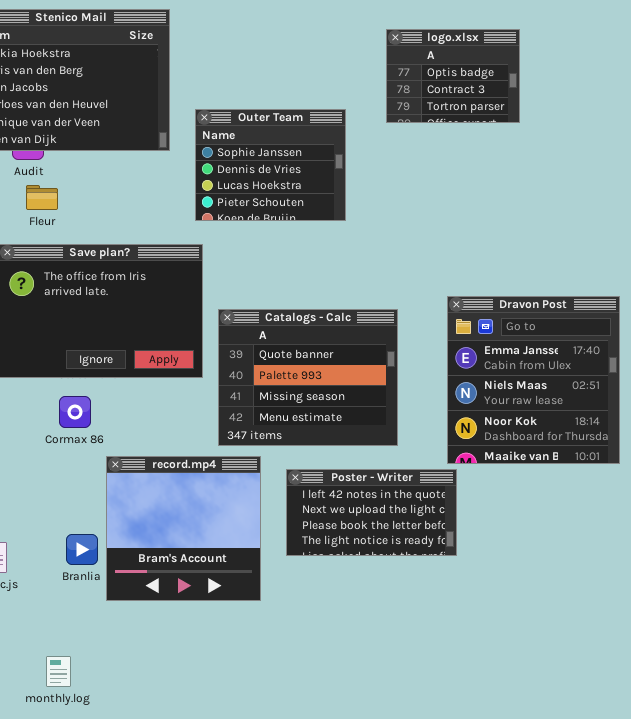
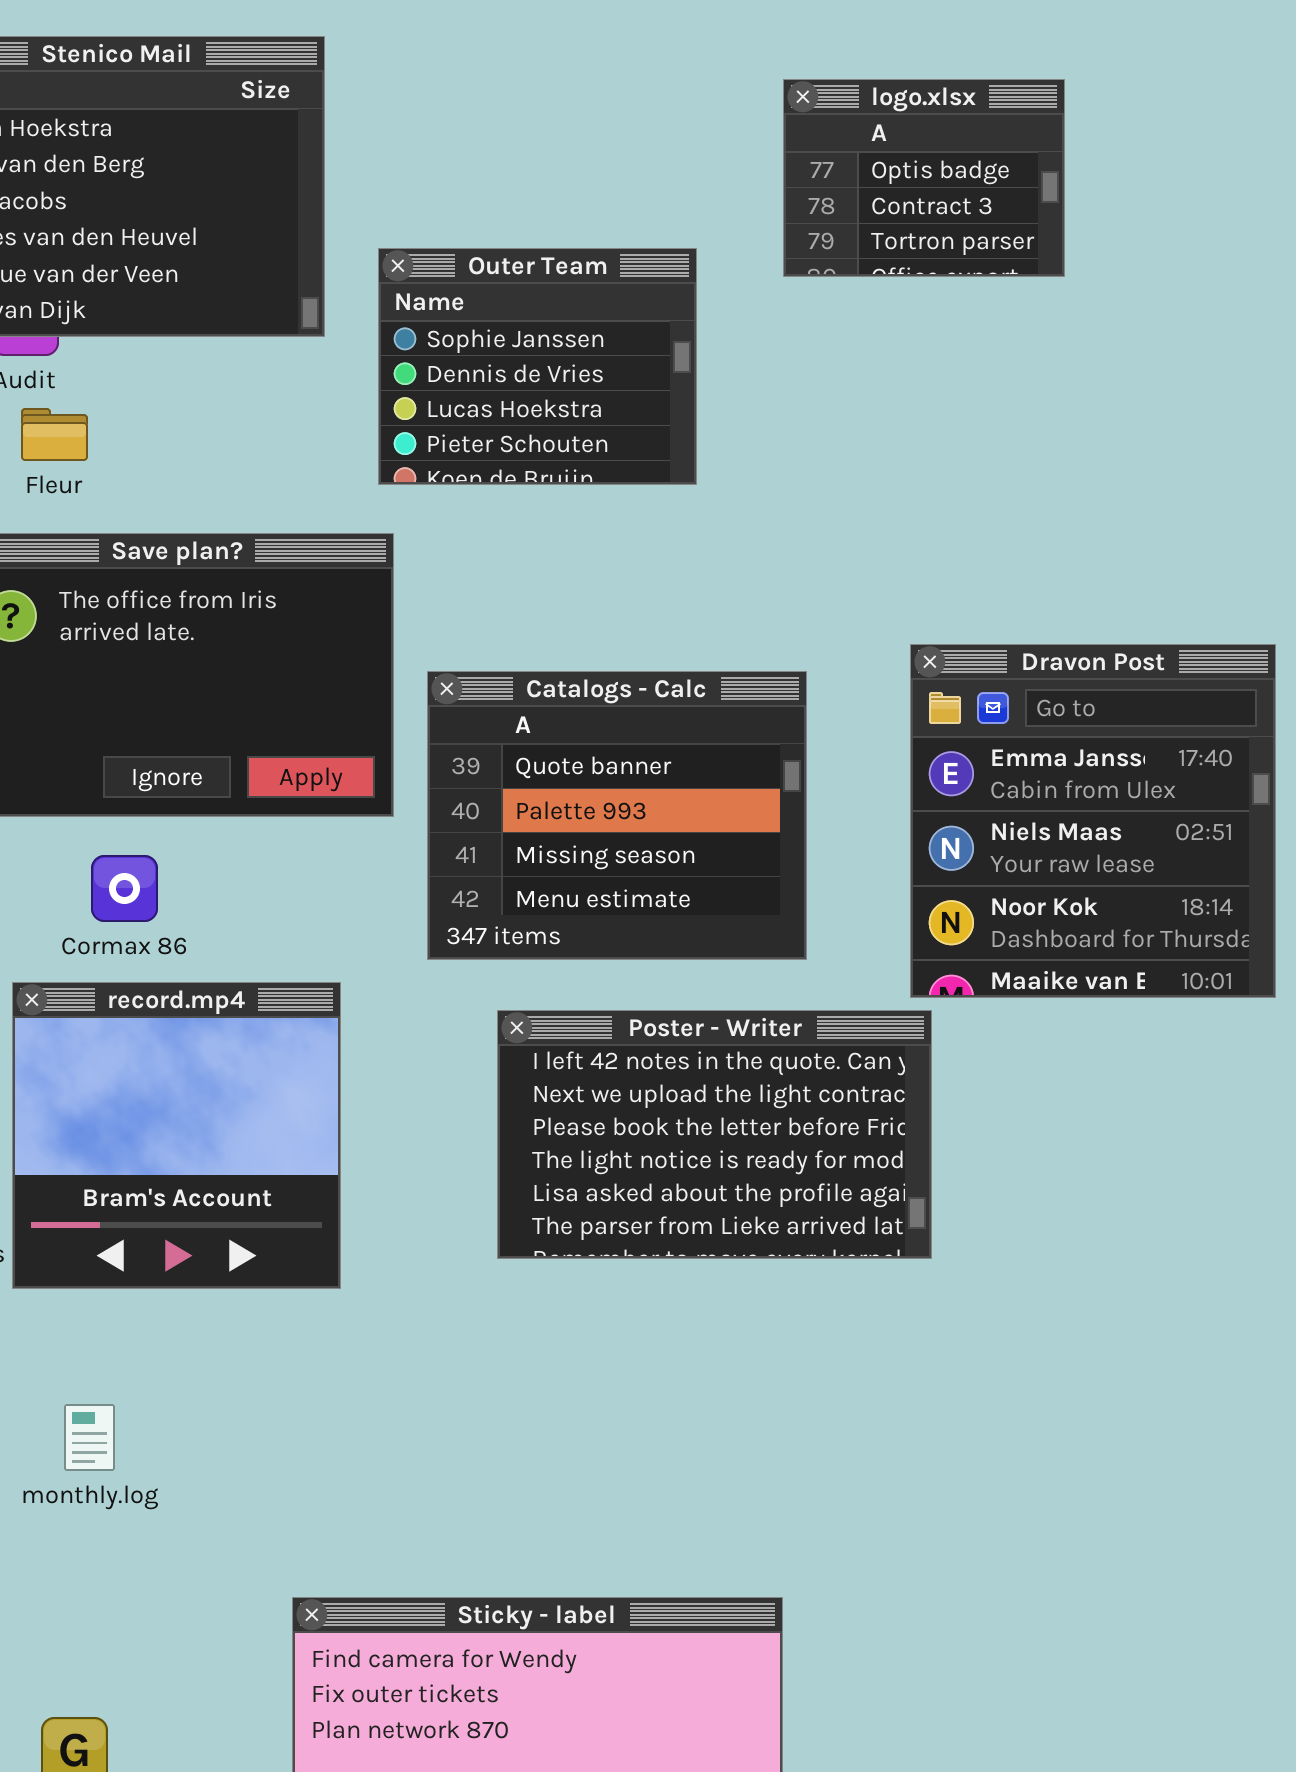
record.mp4: [106,456,261,601] -> [12,982,341,1289], moved
Poster - Writer: [286,469,457,556] -> [497,1010,932,1259], resized

